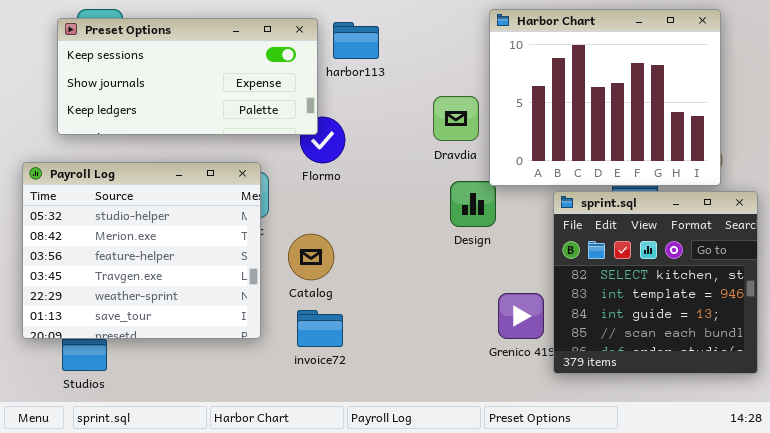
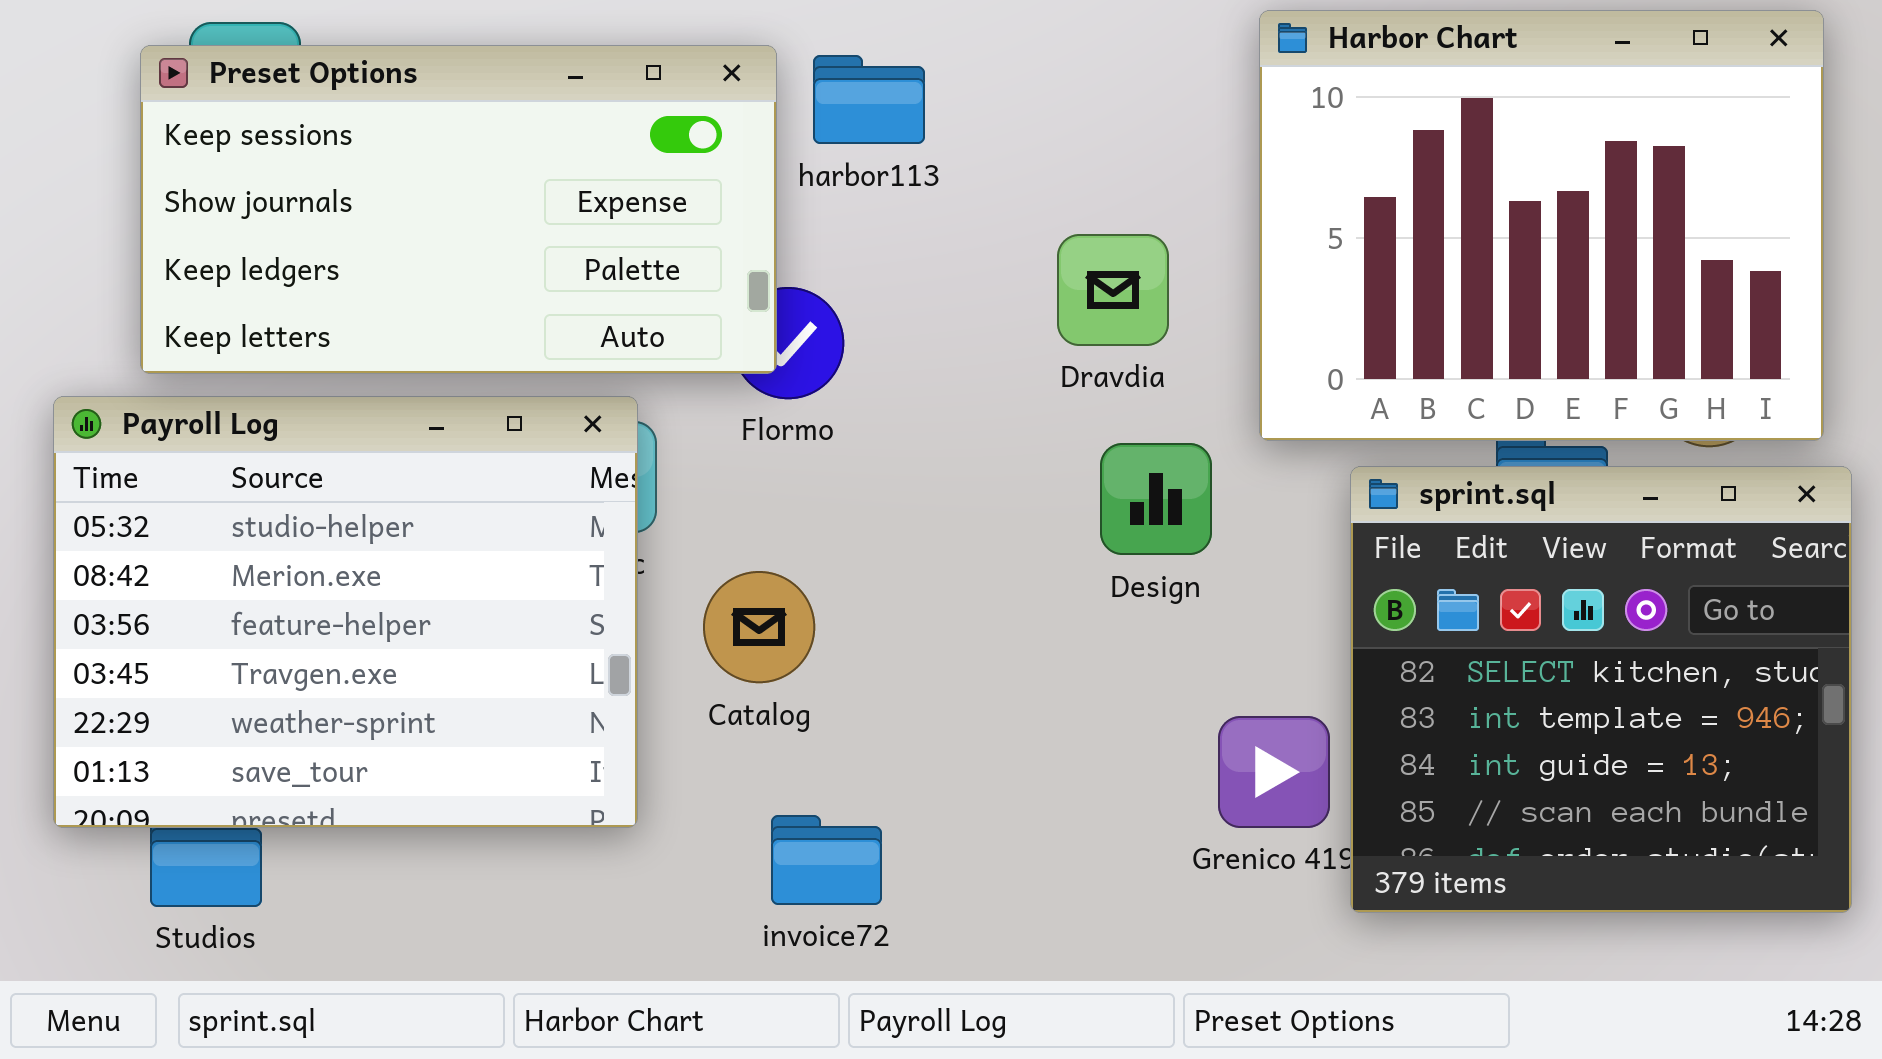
Harbor Chart: [489,9,721,186] -> [1259,10,1824,441], moved
Preset Options: [57,18,318,135] -> [140,45,777,374], resized
invoice72: [297,310,343,347] -> [771,815,882,905], moved

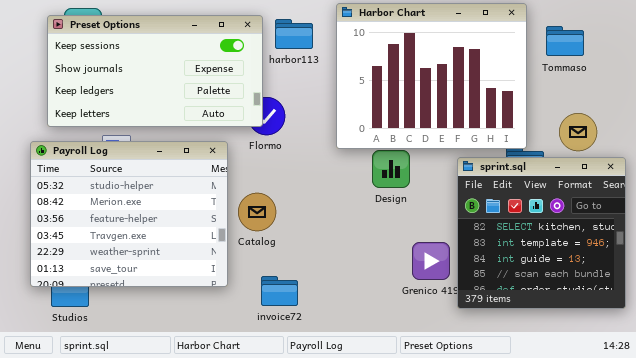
Harbor Chart: [1259,10,1824,441] -> [336,3,527,149], moved
Payroll Log: [53,396,638,828] -> [30,141,228,287], moved

